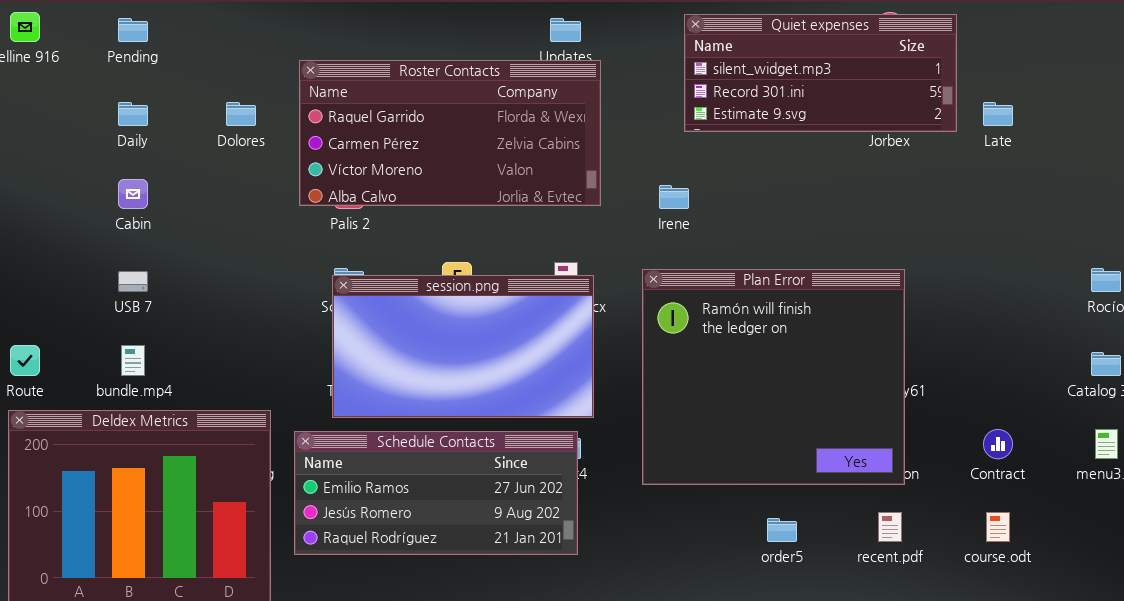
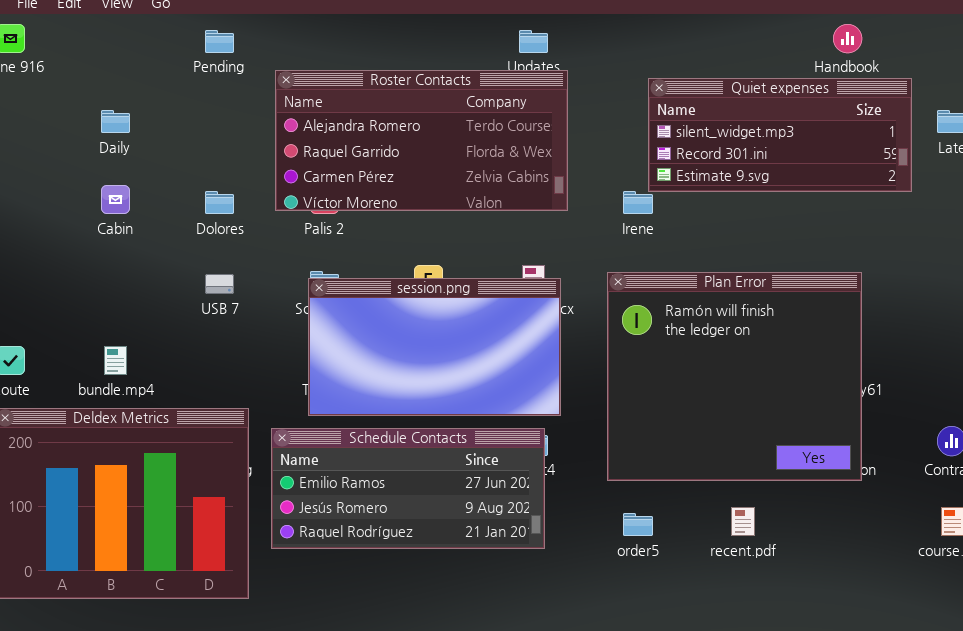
Quiet expenses: [684,14,957,132] -> [648,78,912,192], moved
Pending: [118,18,148,42] -> [205,30,234,53], moved
Roster Contacts: [299,60,601,206] -> [275,70,568,211], scrolled up 1 row
Dolores: [226,102,256,126] -> [205,191,234,214], moved
USB 7: [118,271,148,292] -> [205,274,234,294], moved
recent.pdf: [878,512,902,542] -> [731,507,755,536], moved
order5: [767,518,797,542] -> [623,513,653,536], moved

